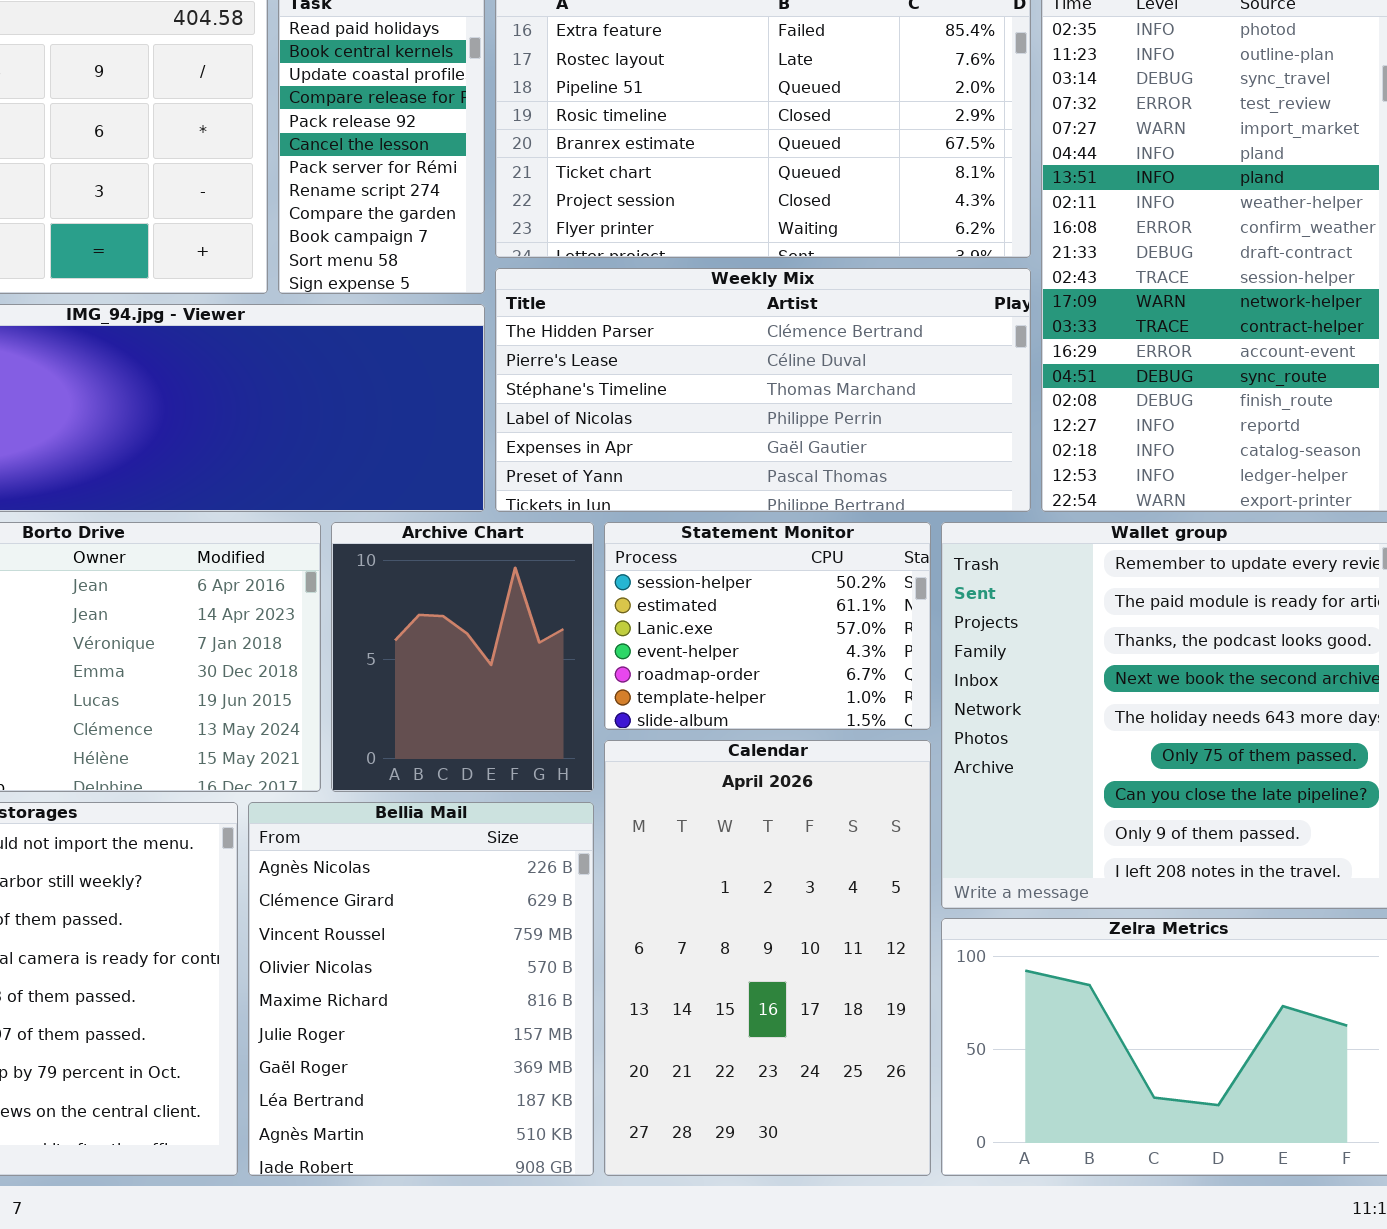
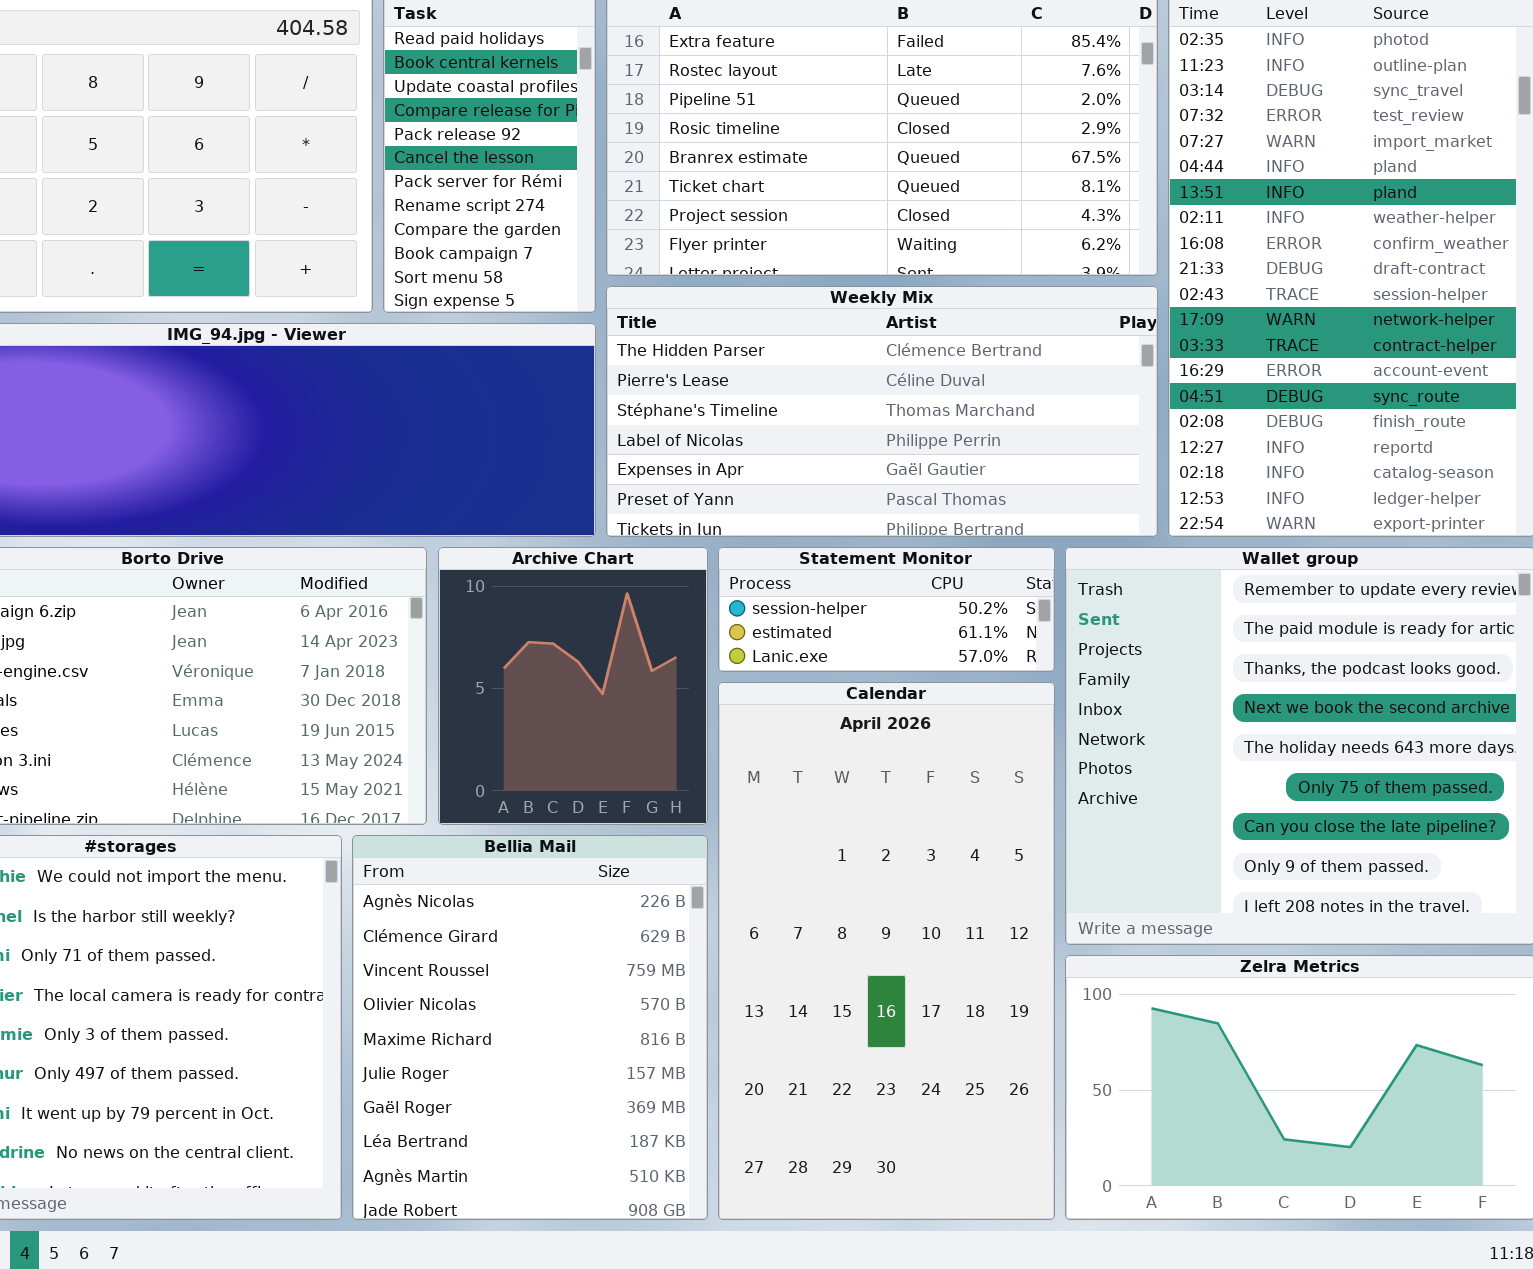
Statement Monitor: [604,522,931,730] -> [718,547,1055,672], resized
Calendar: [604,740,931,1176] -> [718,682,1055,1220], resized

